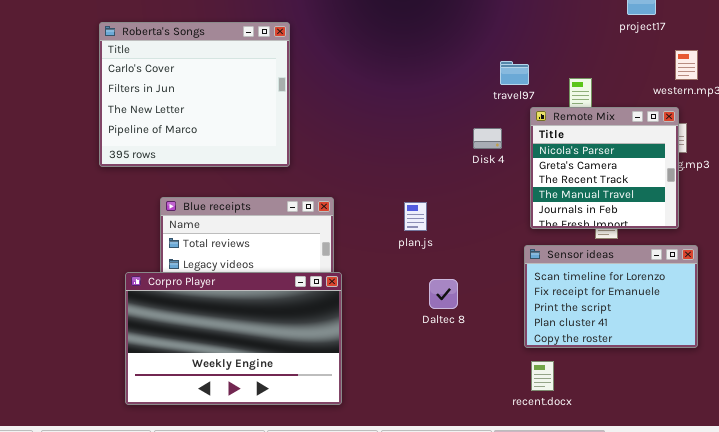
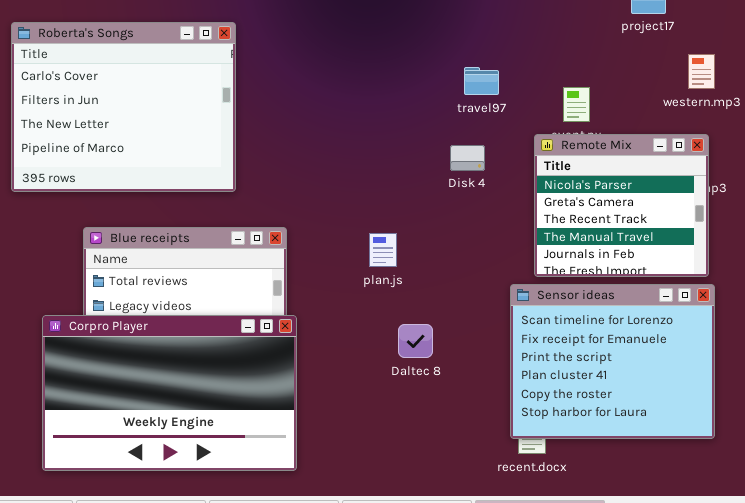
travel97: [500,61,529,85] -> [464,67,499,95], moved
Remote Mix: [530,107,679,229] -> [534,134,709,277], moved
Sensor ideas: [524,245,698,348] -> [510,284,715,439], resized

